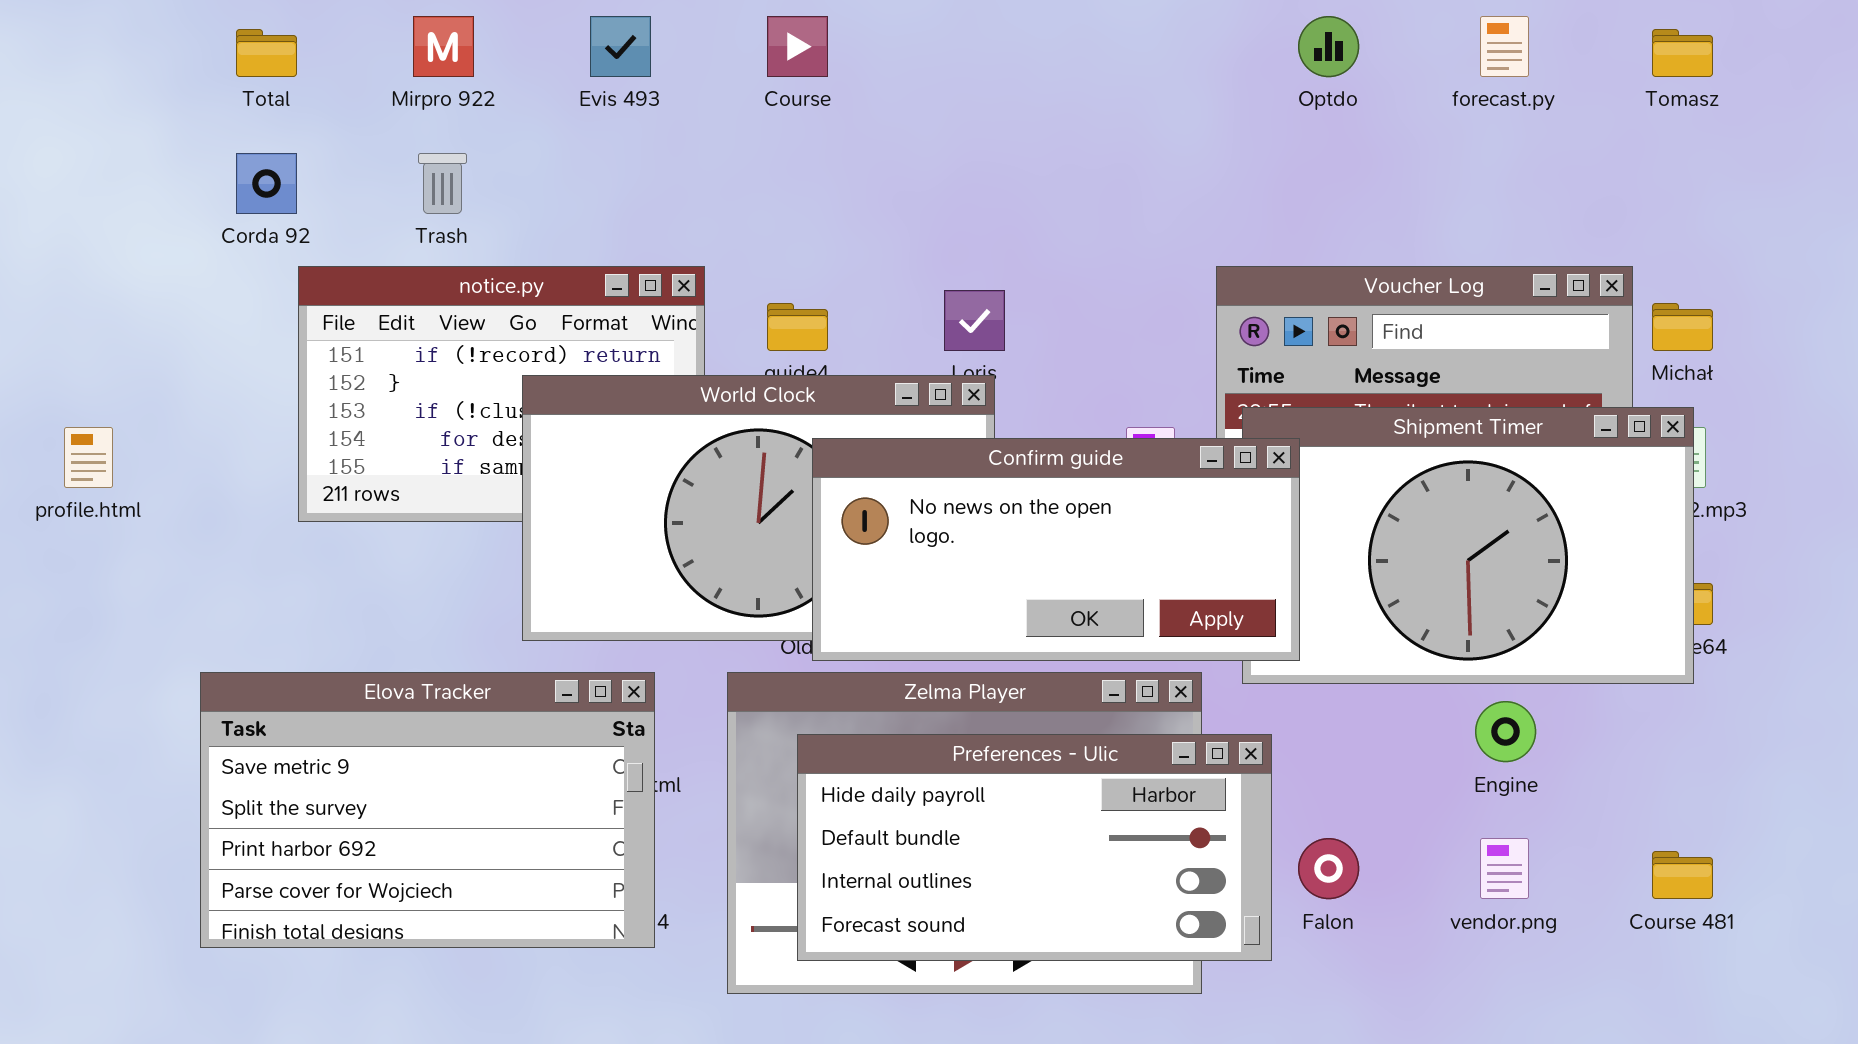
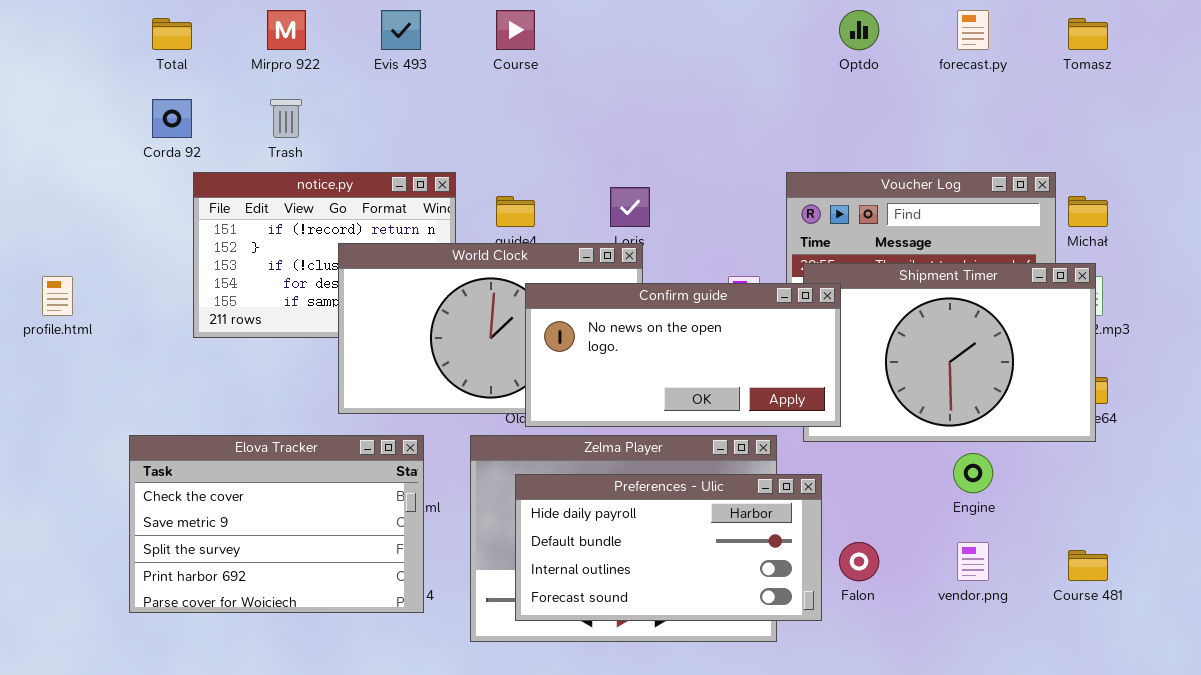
Elova Tracker: [200,672,655,948] -> [129,435,424,613], scrolled up 1 row

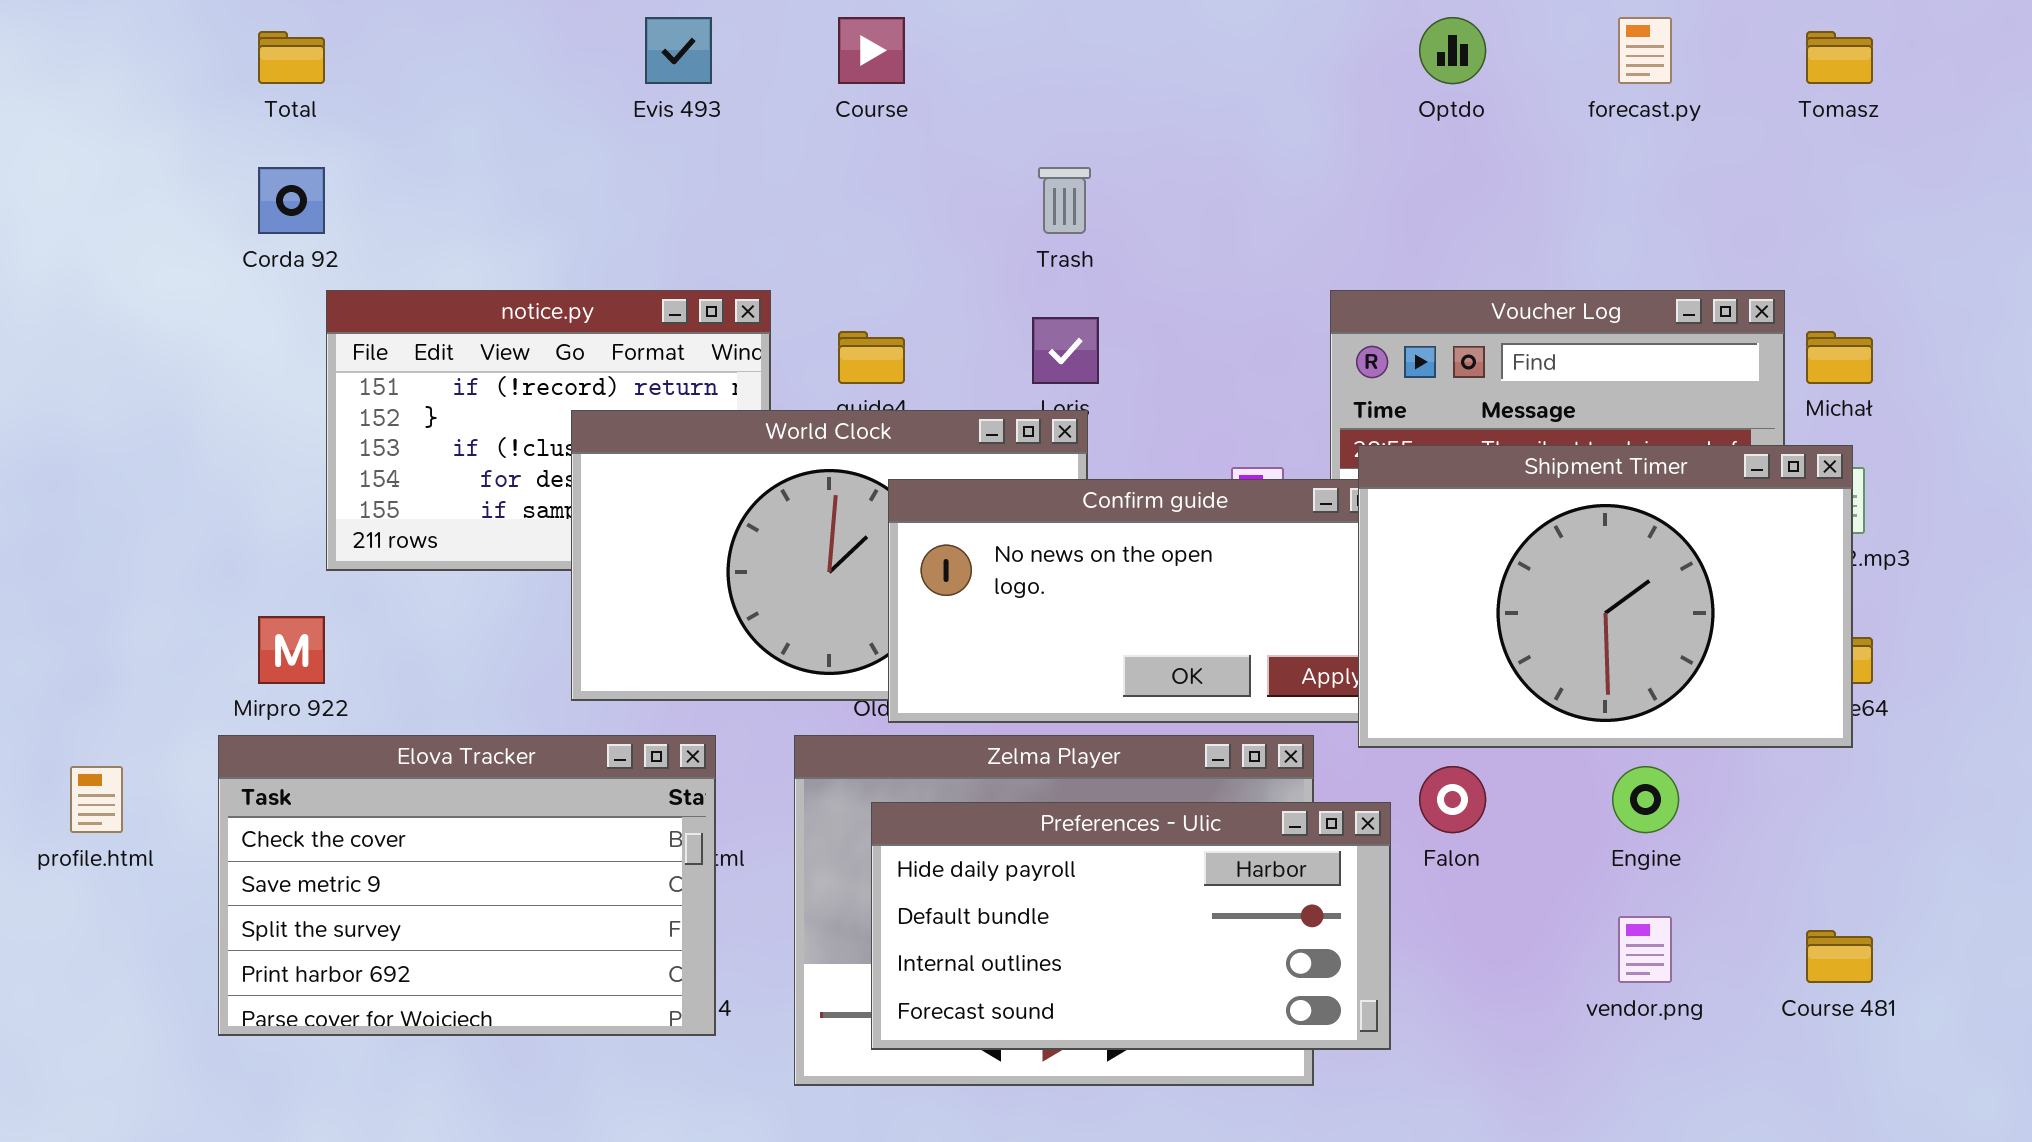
Mirpro 922: [267,10,306,50] -> [258,616,325,684], moved
Trash: [270,99,302,138] -> [1038,167,1091,234], moved
Shipment Timer: [803,263,1096,442] -> [1358,445,1853,748], raised
profile.html: [42,276,73,316] -> [70,766,123,833], moved
Falon: [839,542,879,581] -> [1419,766,1486,833], moved

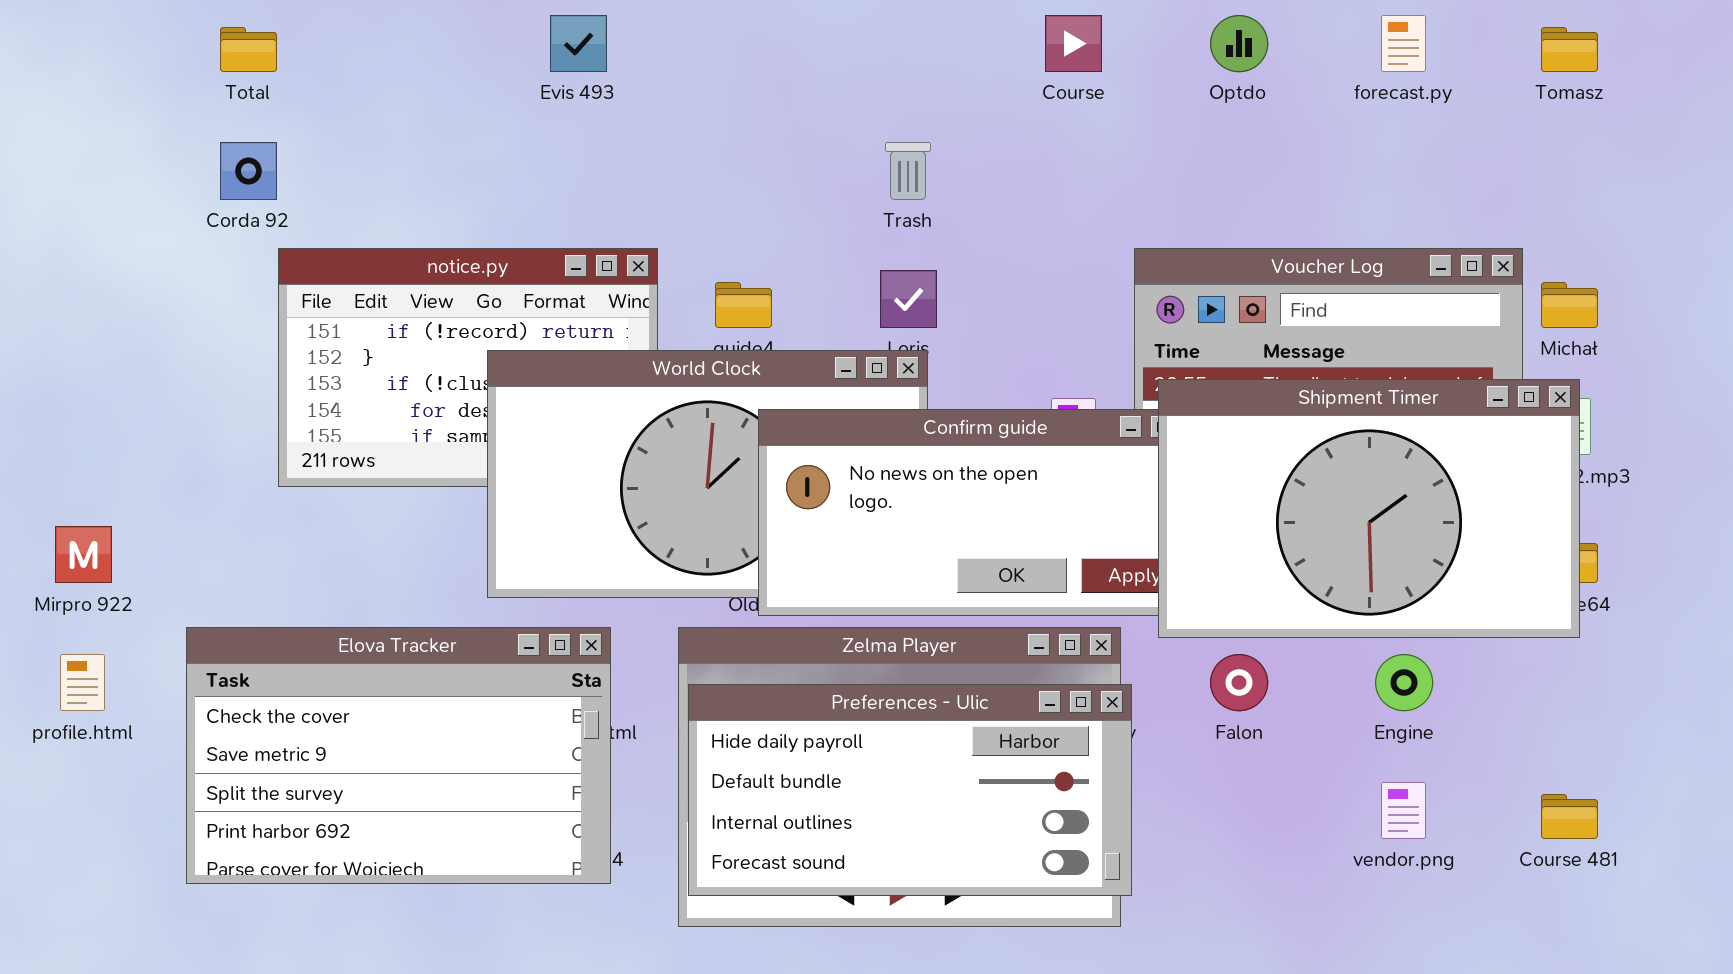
Course: [838,17,905,84] -> [1045,15,1102,72], moved
Mirpro 922: [258,616,325,684] -> [55,526,112,583], moved
Preferences - Ulic: [871,802,1391,1050] -> [688,684,1132,896], moved

